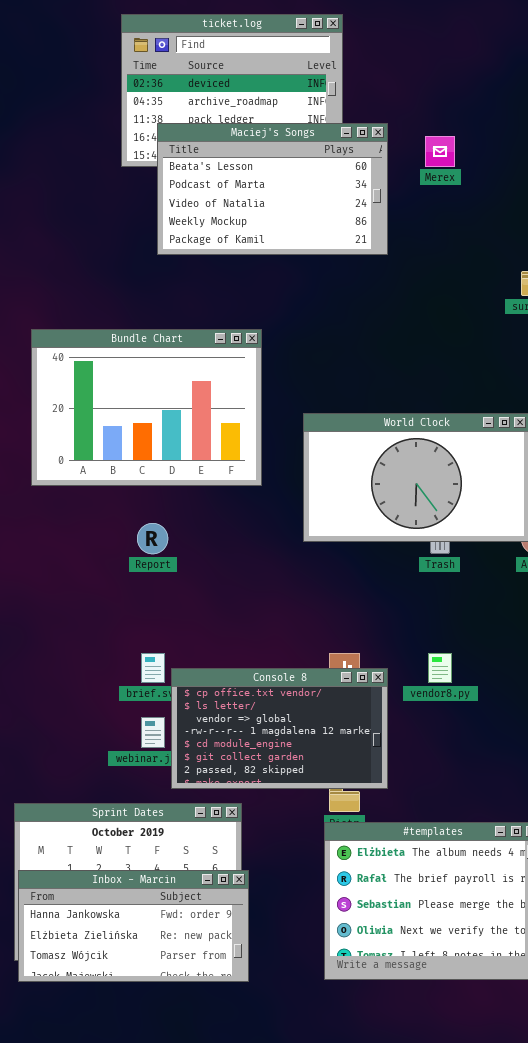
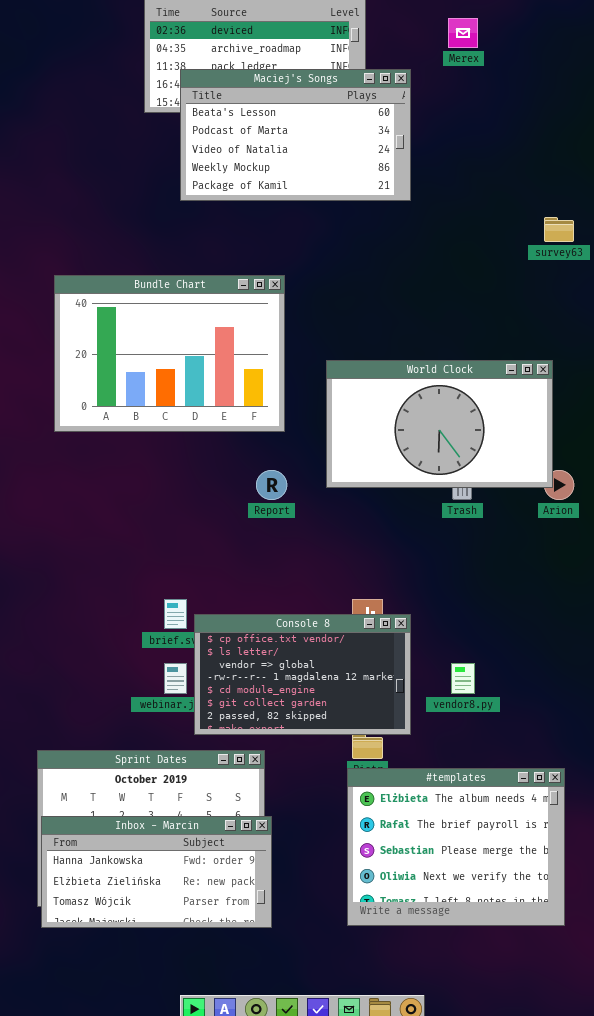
Merex: [425,136,455,167] -> [448,18,478,48], moved
Report: [137,523,168,554] -> [256,470,287,500], moved
vendor8.py: [428,653,452,683] -> [451,663,475,694], moved

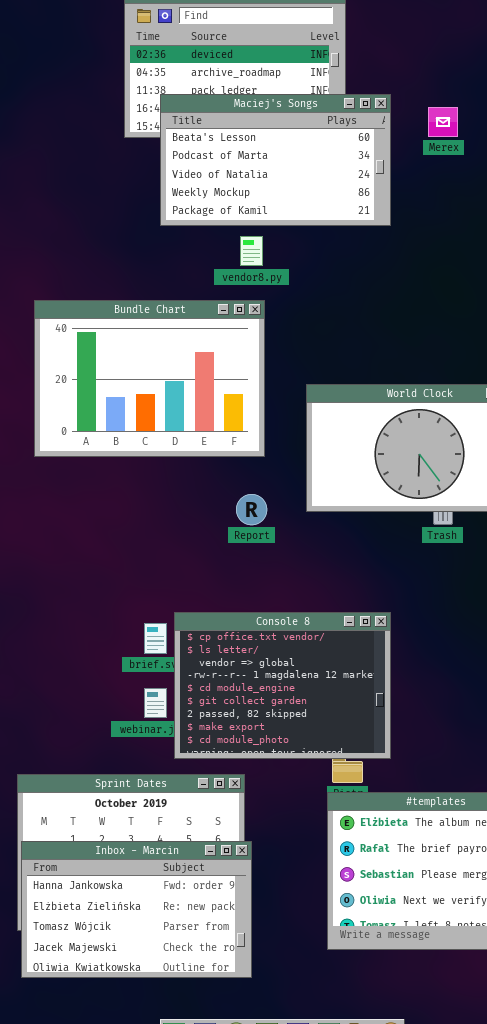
Merex: [448,18,478,48] -> [428,107,458,137], moved
Console 8: [194,614,411,735] -> [174,612,391,759], resized
vendor8.py: [451,663,475,694] -> [240,236,263,266], moved
Inbox - Marcin: [41,816,272,928] -> [21,841,252,978], resized

